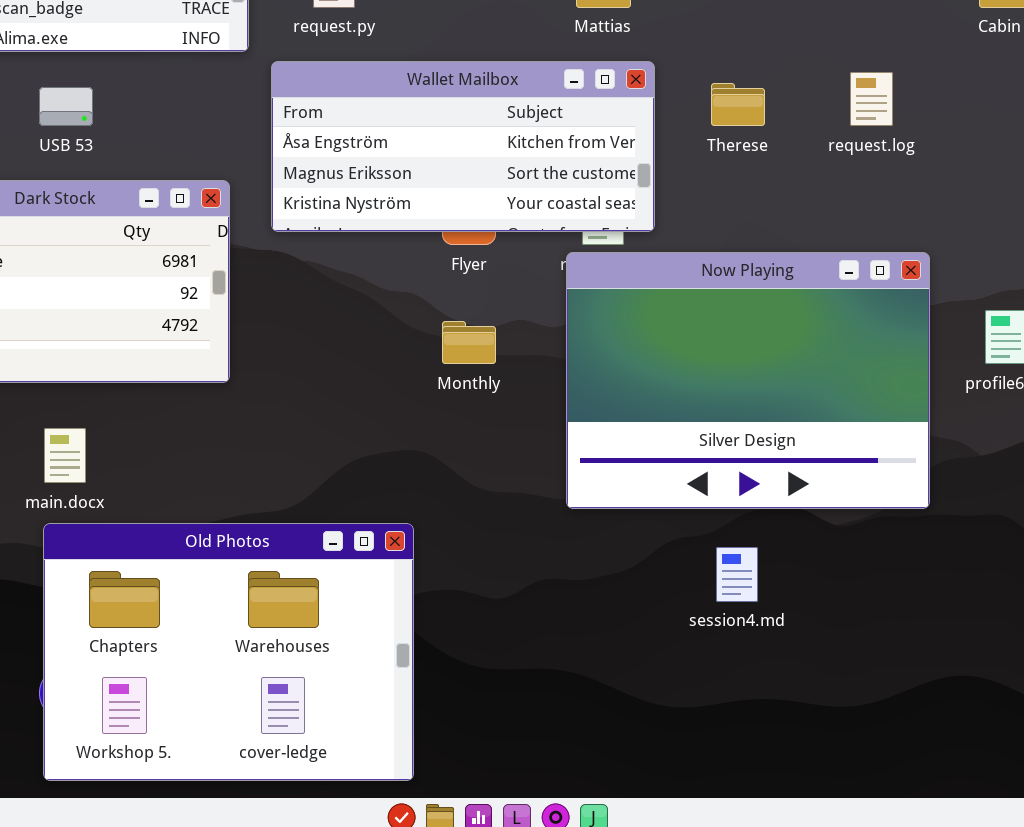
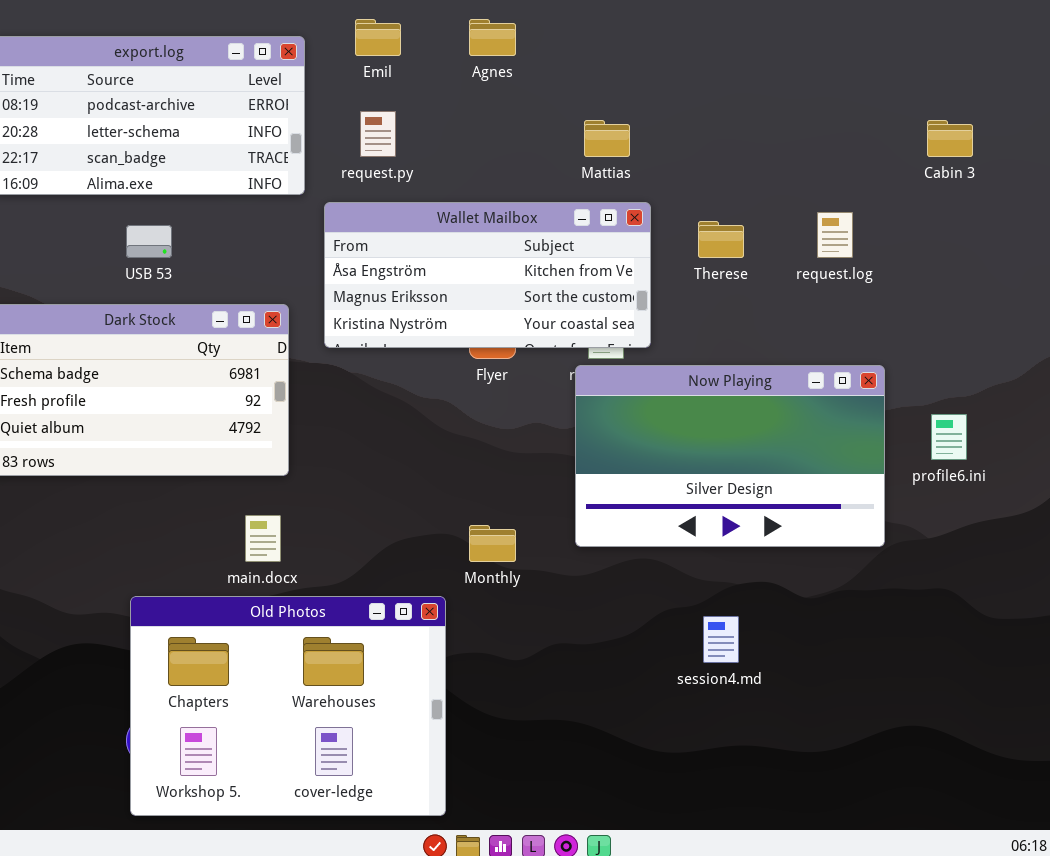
Now Playing: [566,252,930,509] -> [575,365,885,547], resized
Monthly: [442,321,496,364] -> [469,525,516,562], moved
main.docx: [44,428,86,483] -> [245,515,281,562], moved

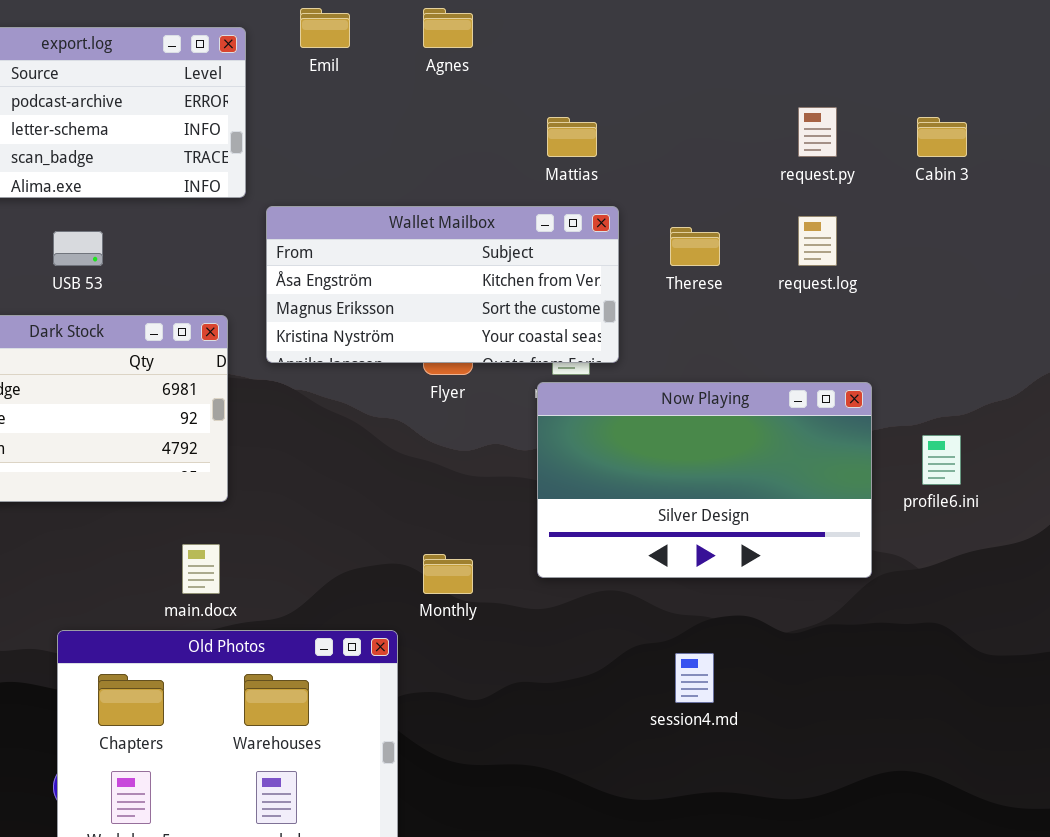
request.py: [360,111,396,157] -> [798,107,837,157], moved

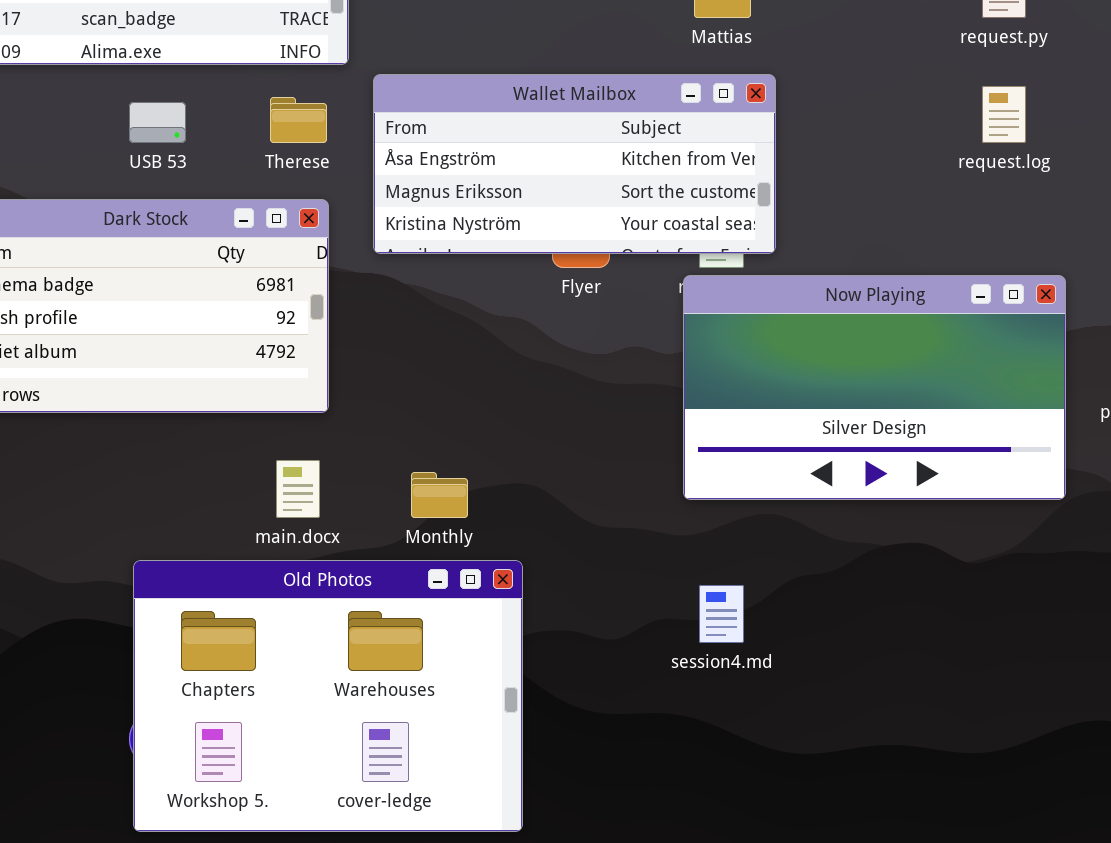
Therese: [670,227,720,266] -> [270,97,327,143], moved
Monthly: [423,554,473,594] -> [411,472,468,518], moved
session4.md: [675,653,714,703] -> [699,585,744,643], moved

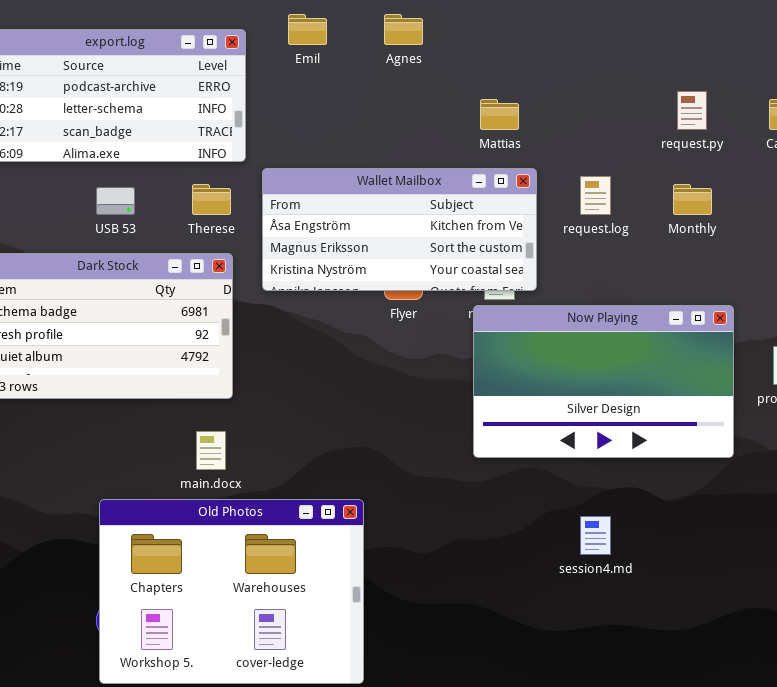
request.log: [982,86,1026,143] -> [580,176,611,215], moved
Monthly: [411,472,468,518] -> [673,184,712,215], moved
session4.md: [699,585,744,643] -> [580,516,611,555], moved

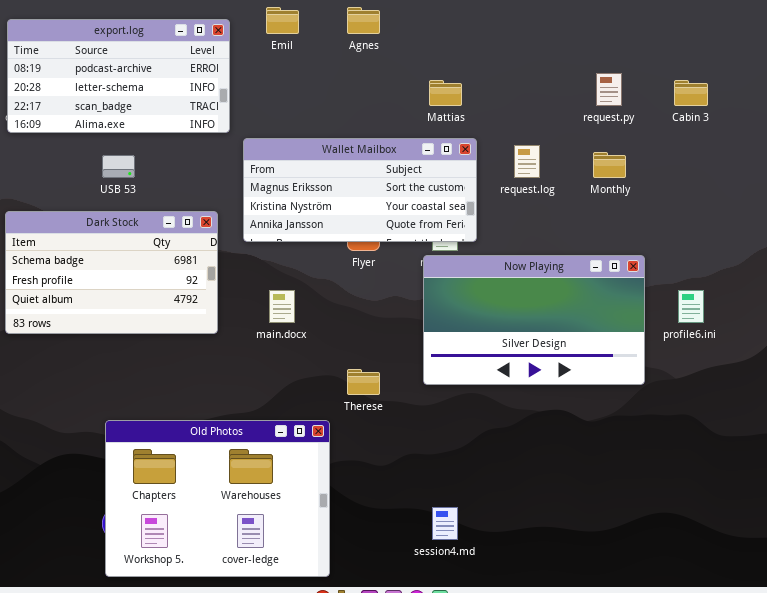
Wallet Mailbox: [262,168,537,291] -> [243,138,477,242], scrolled down 1 row
Therese: [192,184,231,215] -> [347,369,380,395], moved
main.docx: [196,431,226,470] -> [269,290,295,323], moved
session4.md: [580,516,611,555] -> [432,507,458,540], moved

